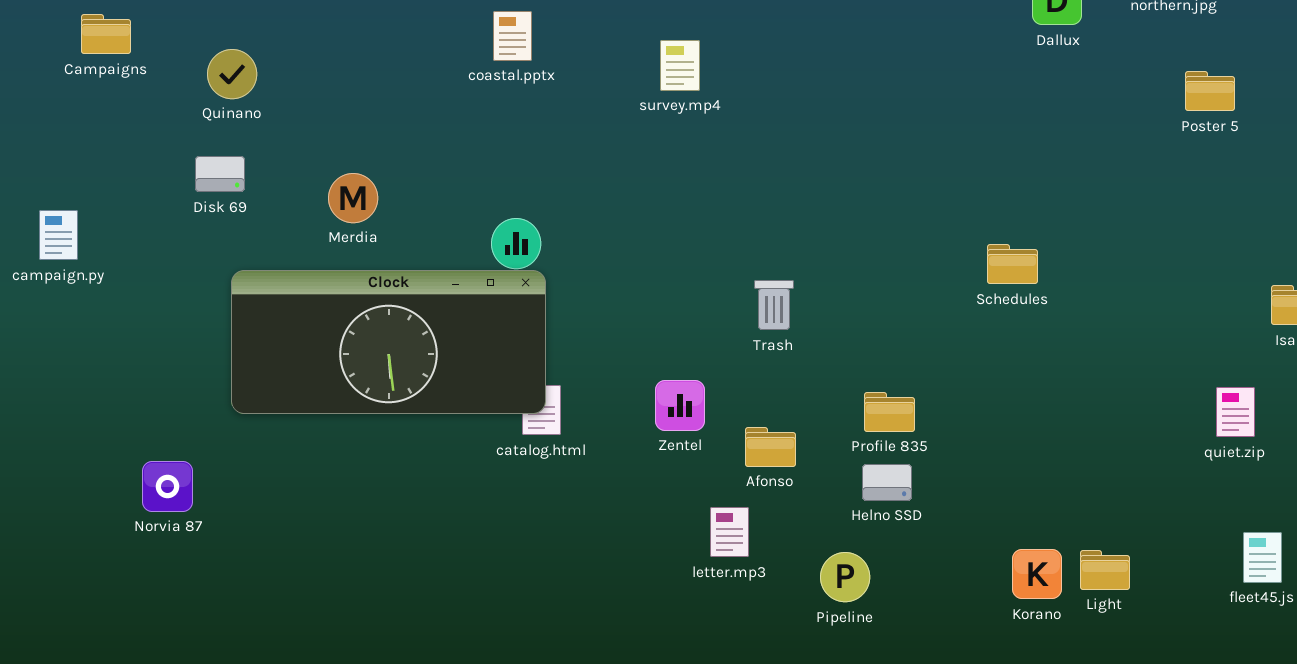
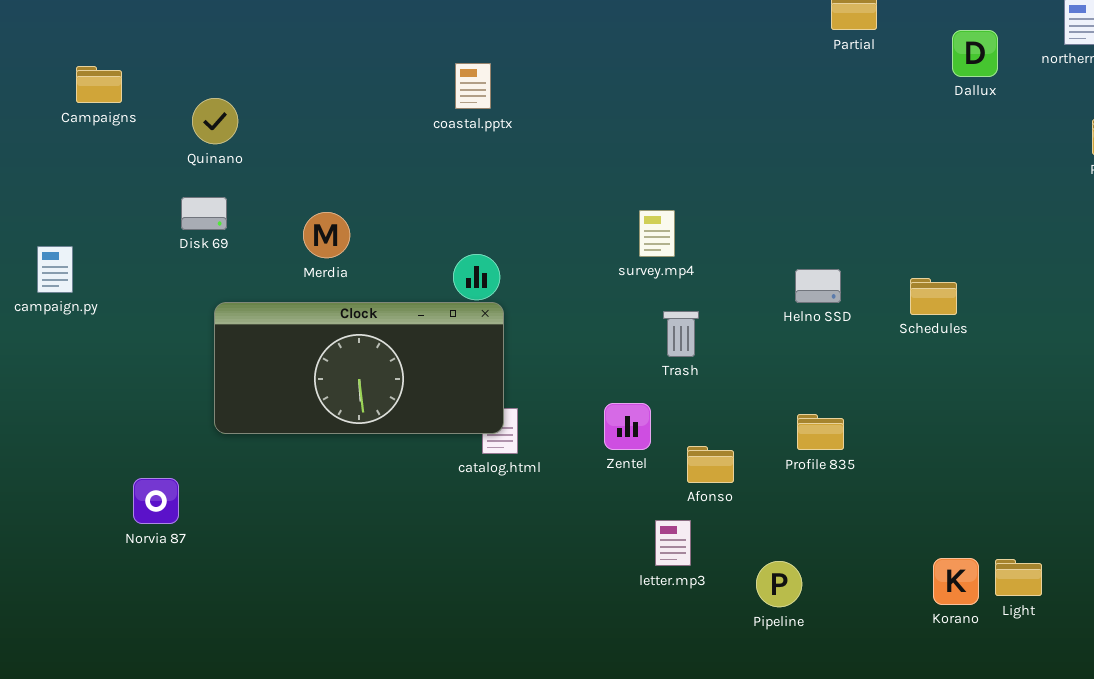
survey.mp4: [660,40,700,91] -> [639,210,675,257], moved
Trash: [754,280,794,330] -> [663,311,699,357], moved
Helno SSD: [862,464,912,501] -> [795,269,841,303], moved

